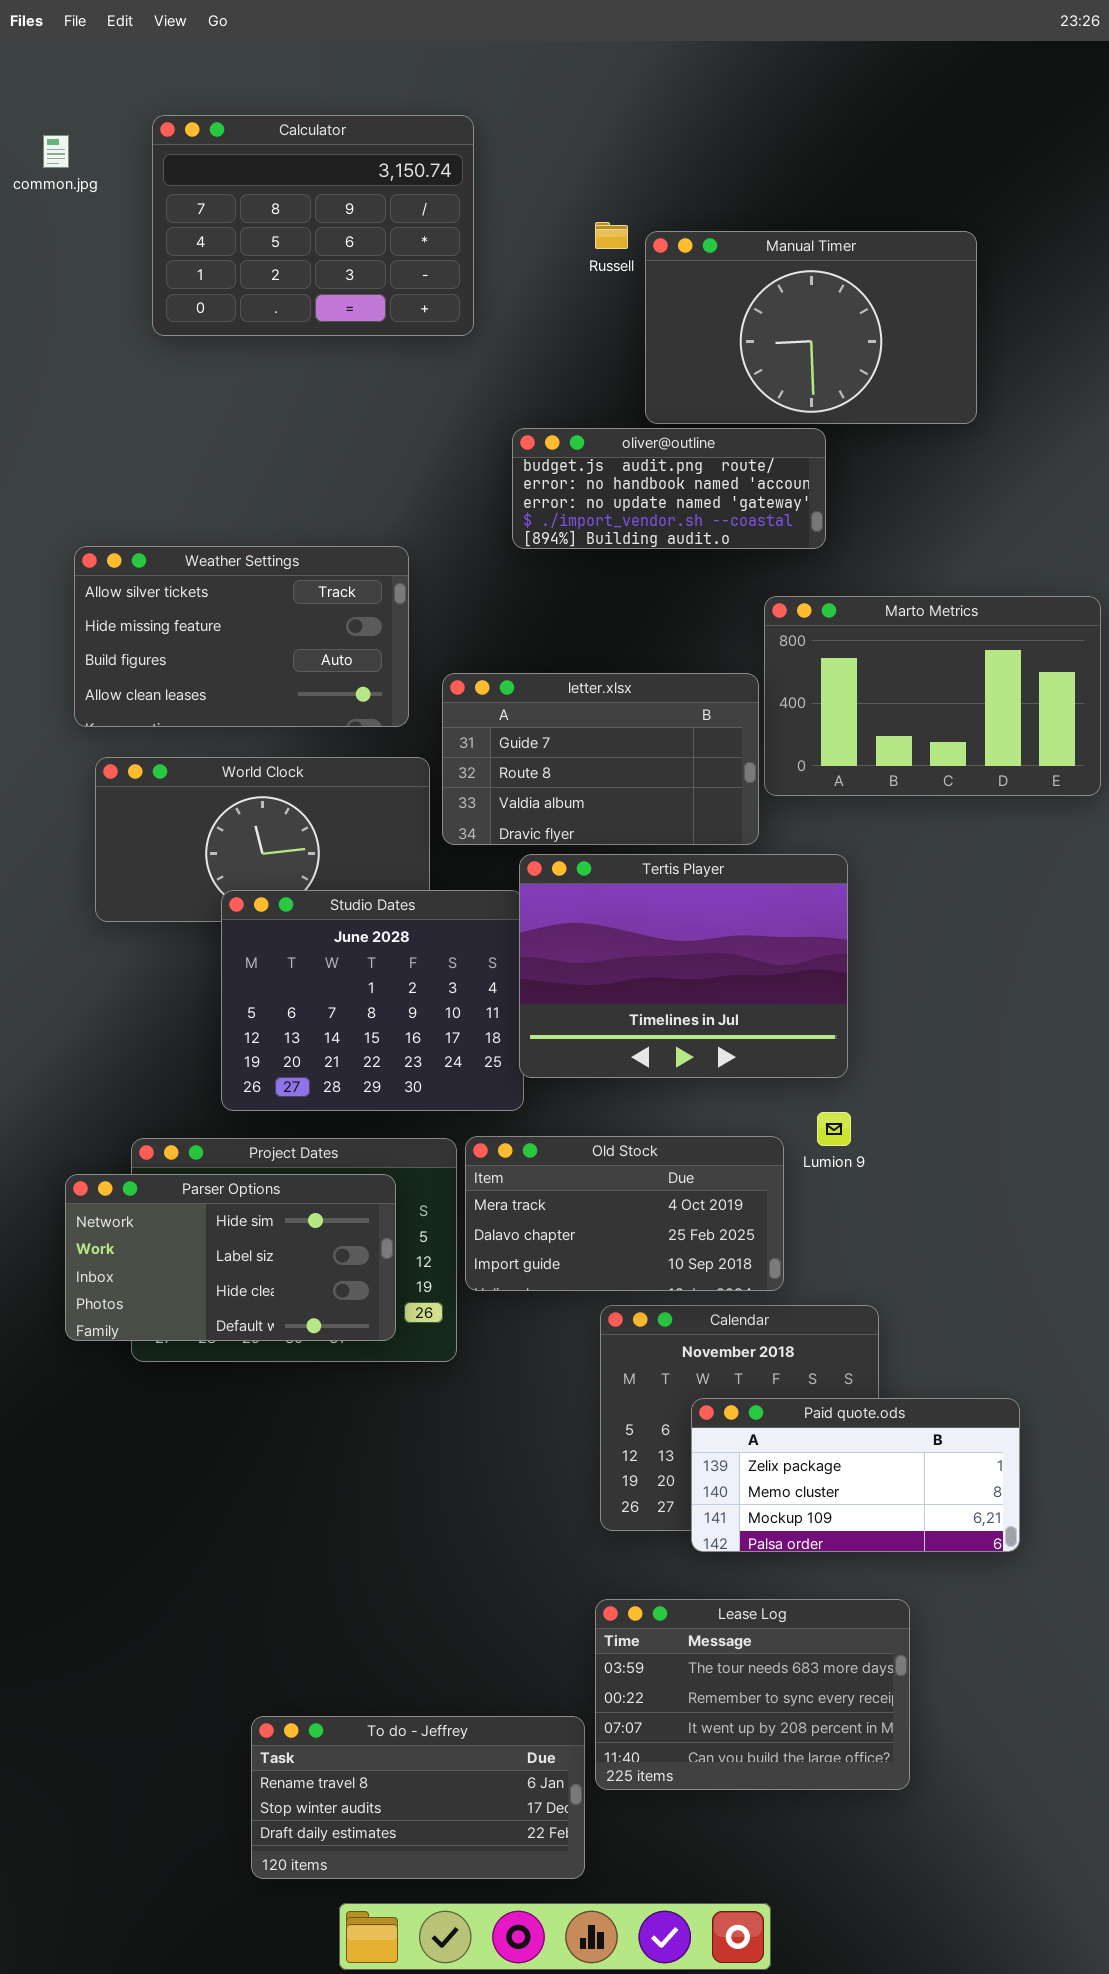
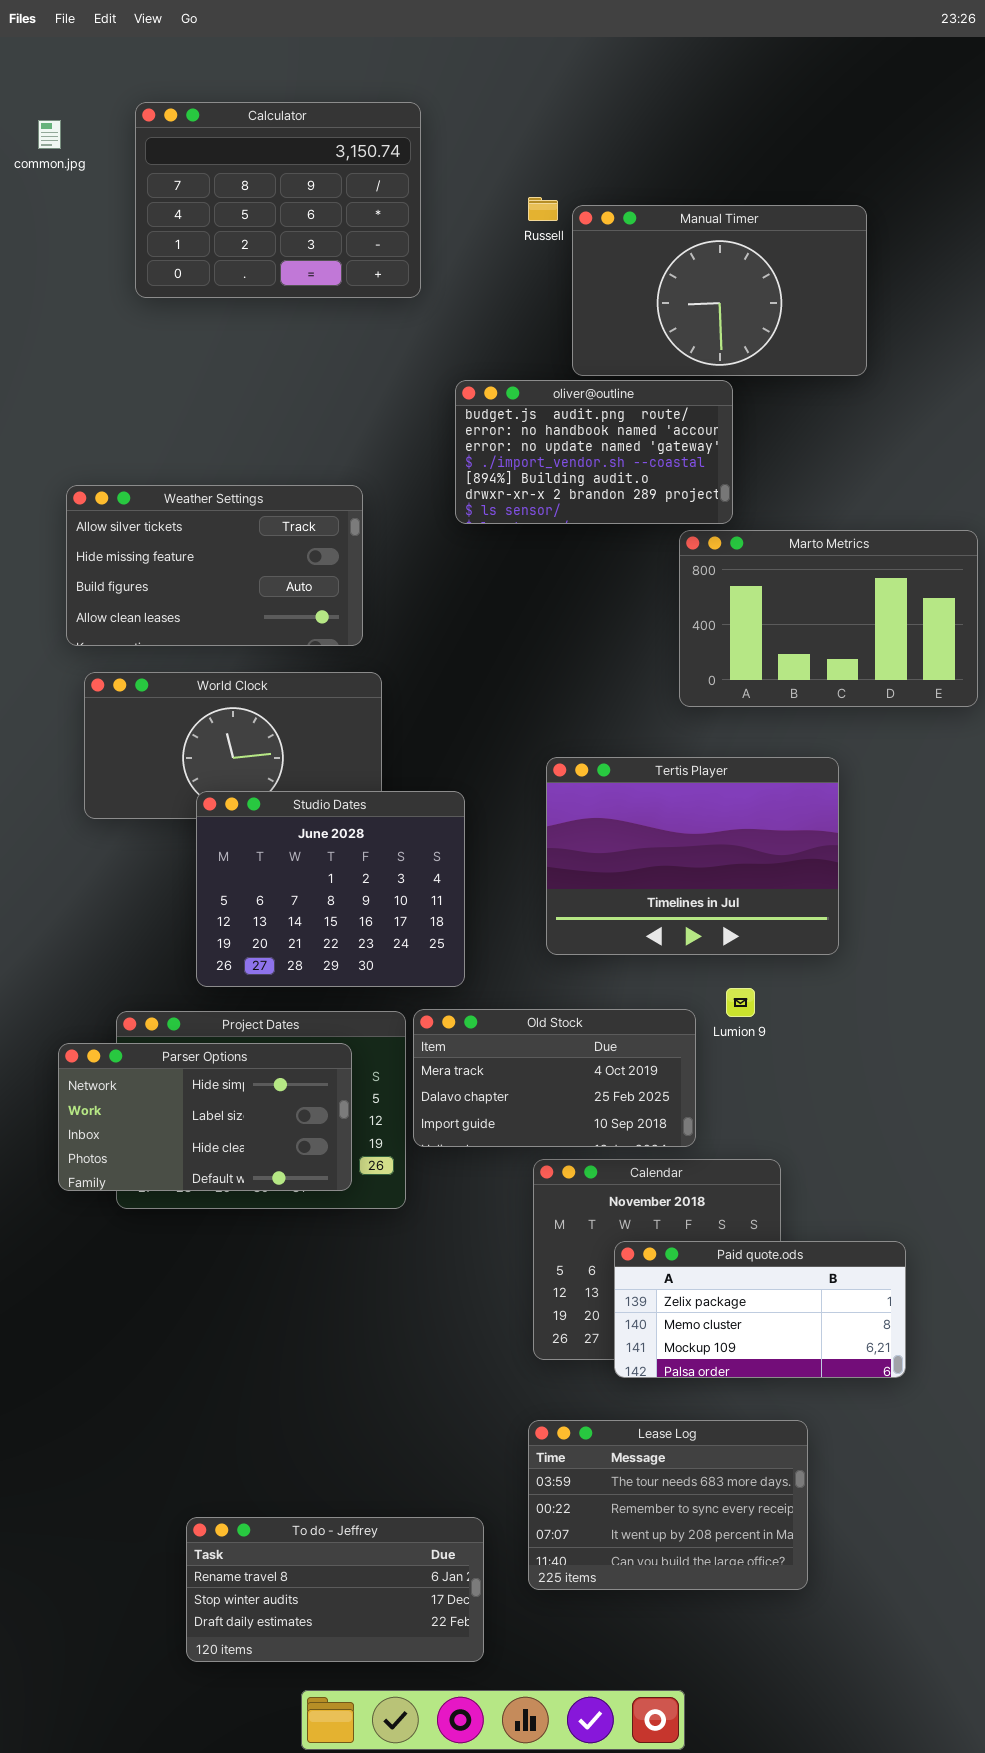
oliver@outline: [512,428,826,549] -> [455,380,733,524], resized
letter.xlsx: [442,673,759,845] -> none, closed
Tertis Player: [519,854,848,1078] -> [546,757,839,955], moved
To do - Jeffrey: [251,1716,585,1879] -> [186,1517,484,1662], moved

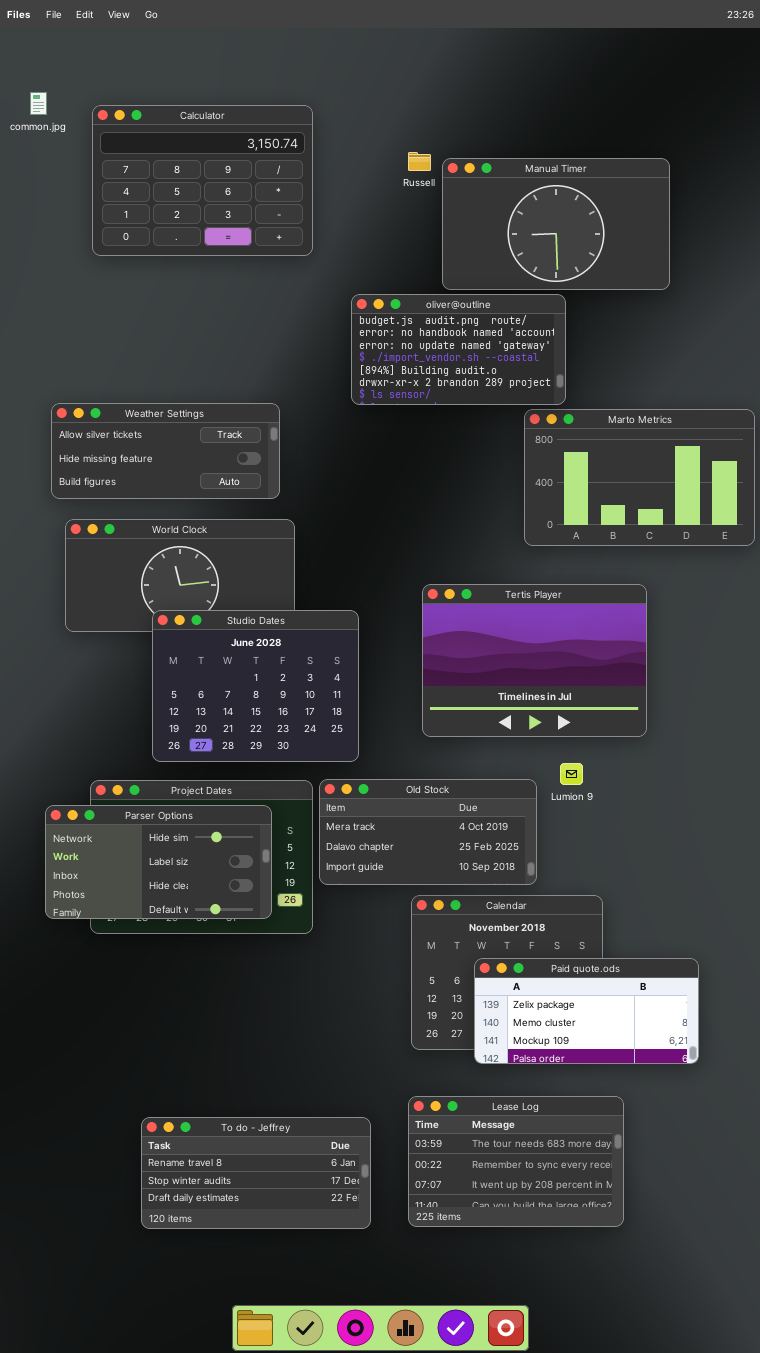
Calculator: [135,102,421,298] -> [92,105,313,256], moved
Weather Settings: [66,485,363,646] -> [51,403,280,499], resized
To do - Jeffrey: [186,1517,484,1662] -> [141,1117,371,1229], moved

